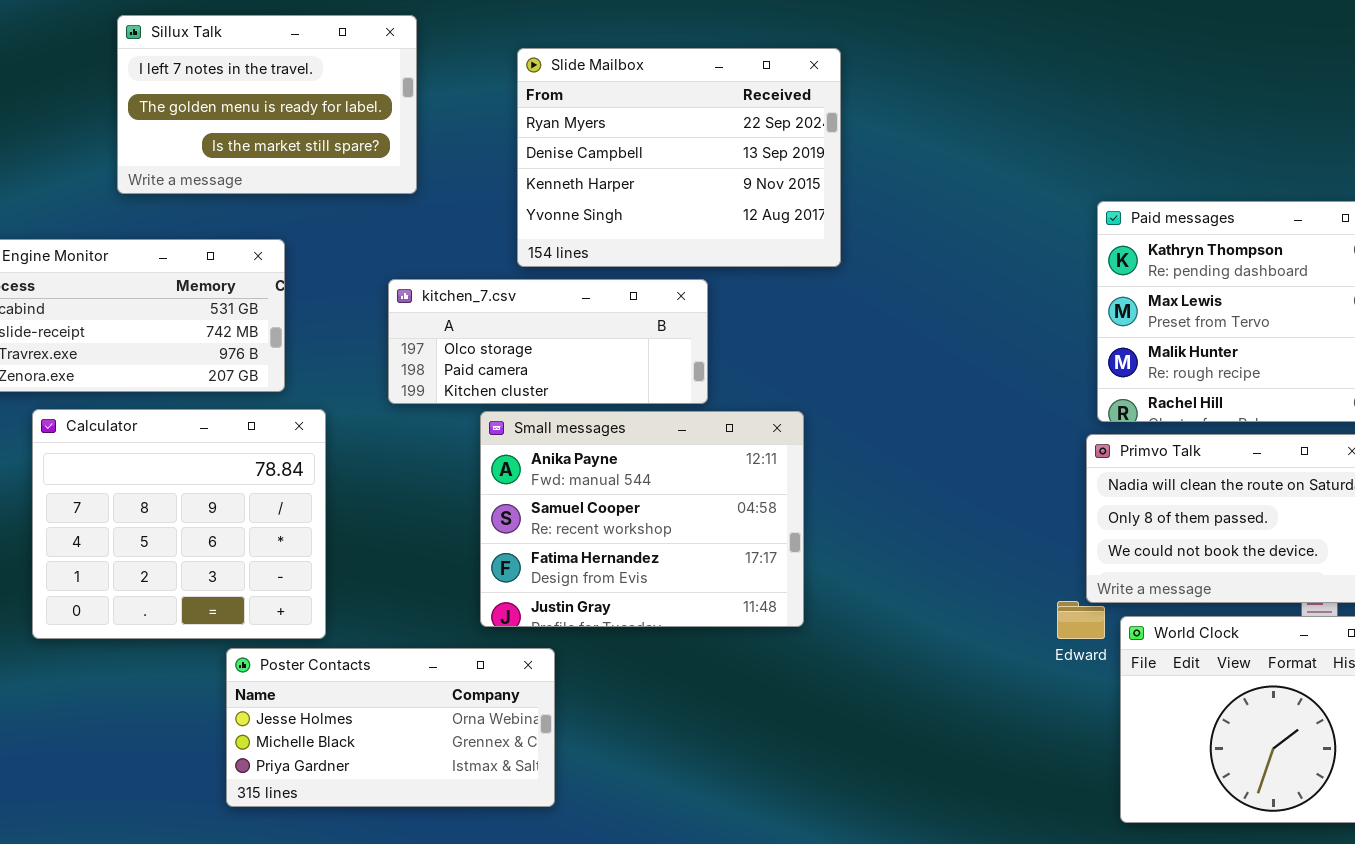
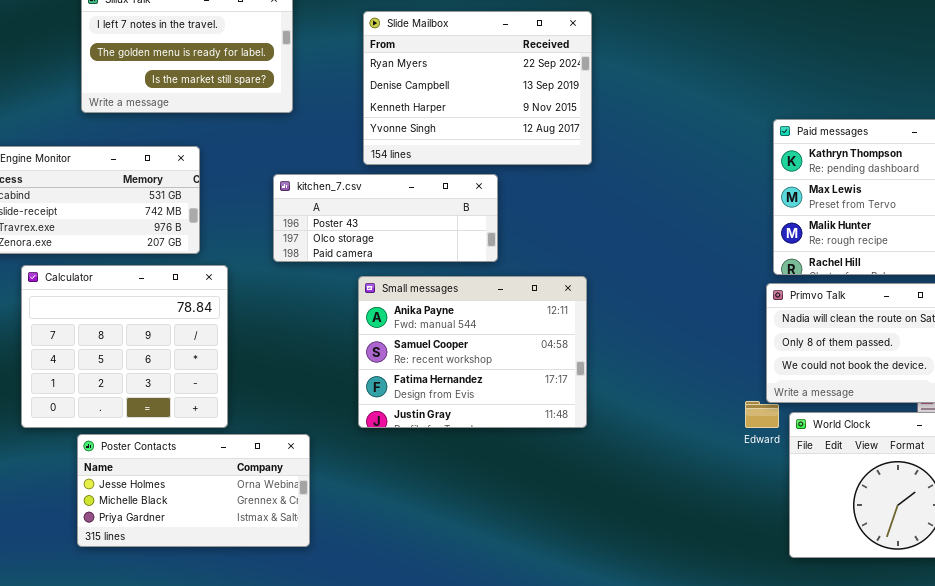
kitchen_7.csv: [388,279,708,404] -> [273,174,498,262], scrolled up 1 row
Small messages: [480,411,804,627] -> [358,276,587,428], moved
Poster Contacts: [226,648,555,807] -> [77,434,310,547], moved

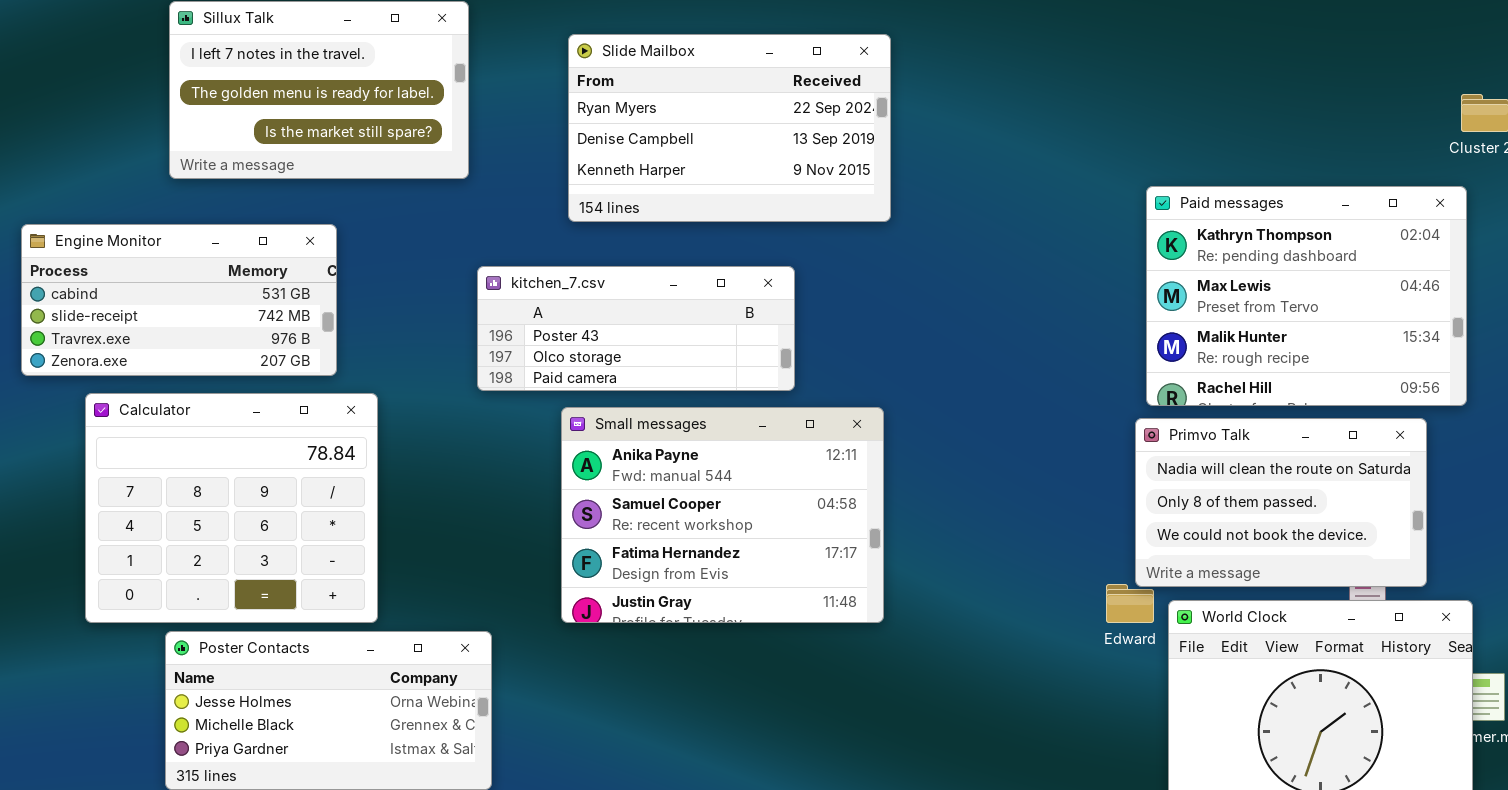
Slide Mailbox: [363,11,592,165] -> [568,34,891,222], resized
kitchen_7.csv: [273,174,498,262] -> [477,266,795,391], moved

